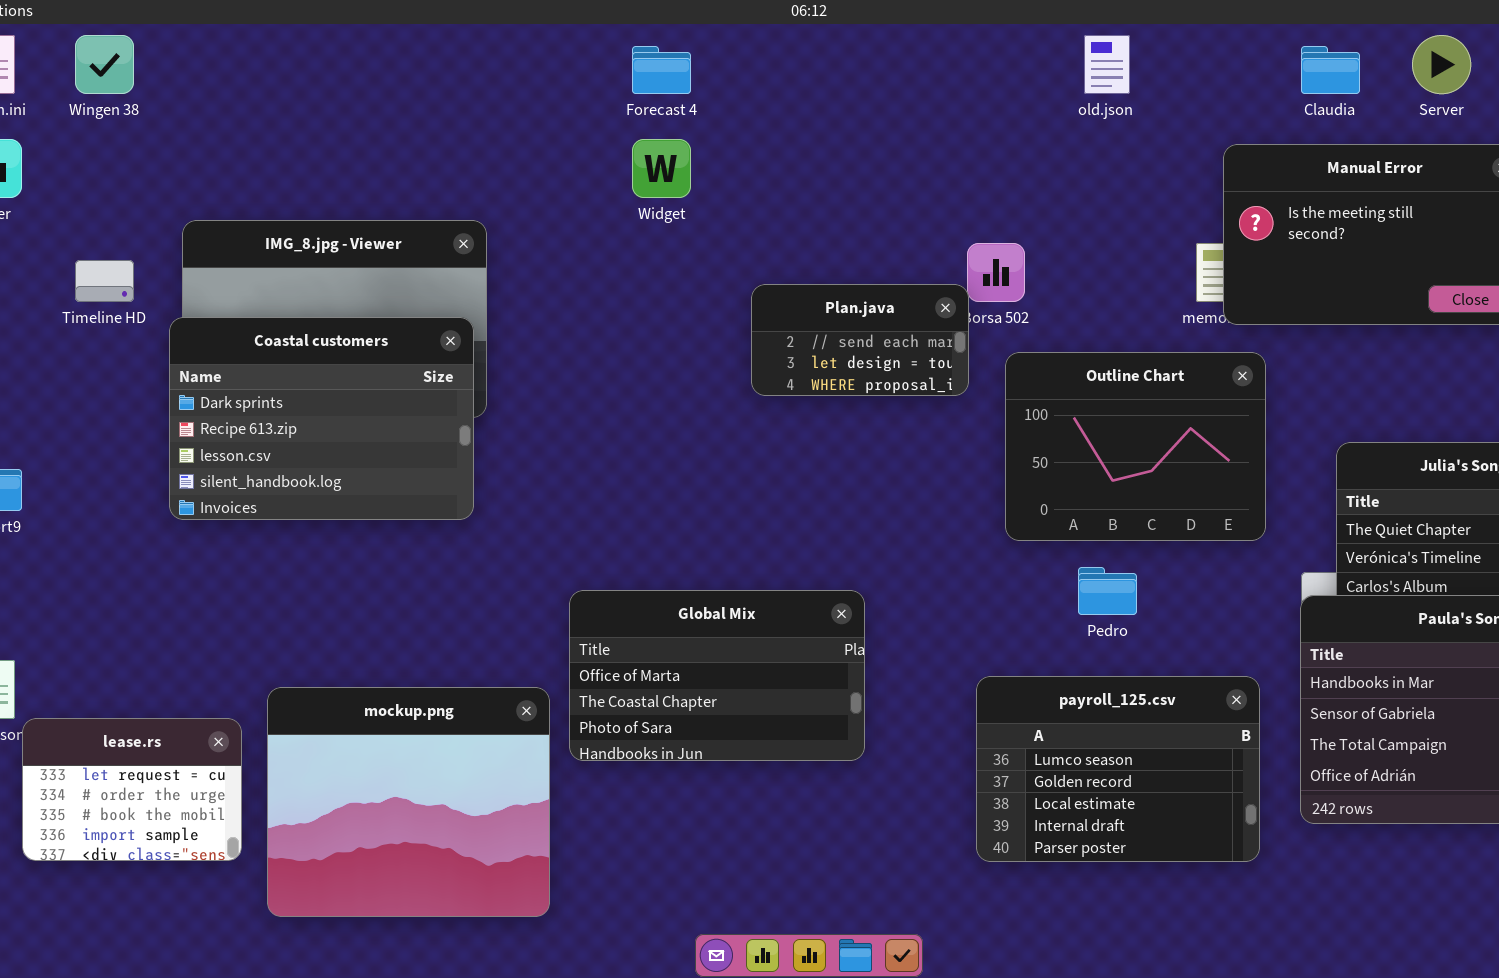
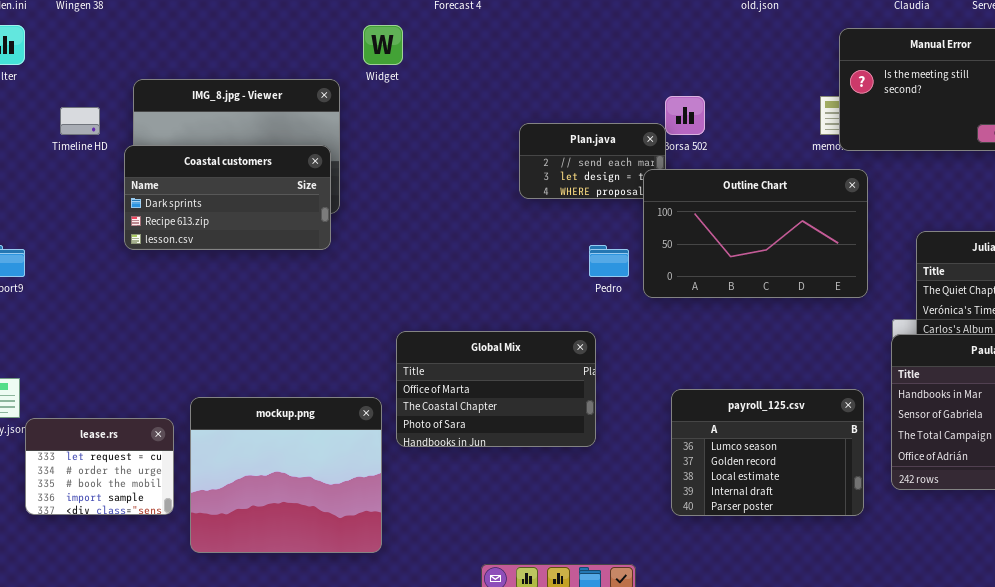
Widget: [632,139,691,198] -> [363,25,403,65], moved
Coastal customers: [169,317,474,520] -> [124,145,331,250], resized
Outline Chart: [1005,352,1266,541] -> [643,169,868,298], resized
Pedro: [1078,567,1137,615] -> [589,245,629,277], moved

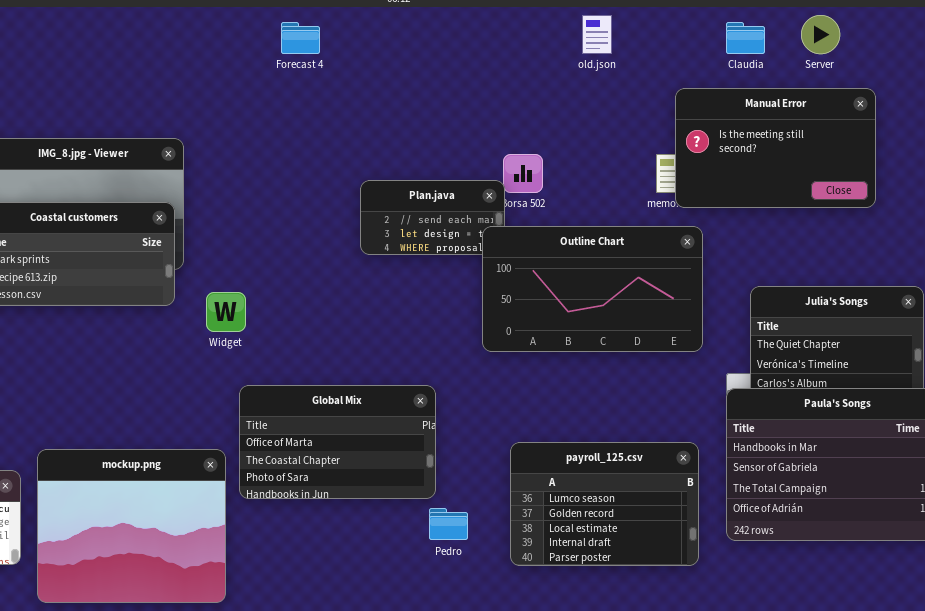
Widget: [363,25,403,65] -> [206,292,246,332], moved
Pedro: [589,245,629,277] -> [429,508,468,540], moved

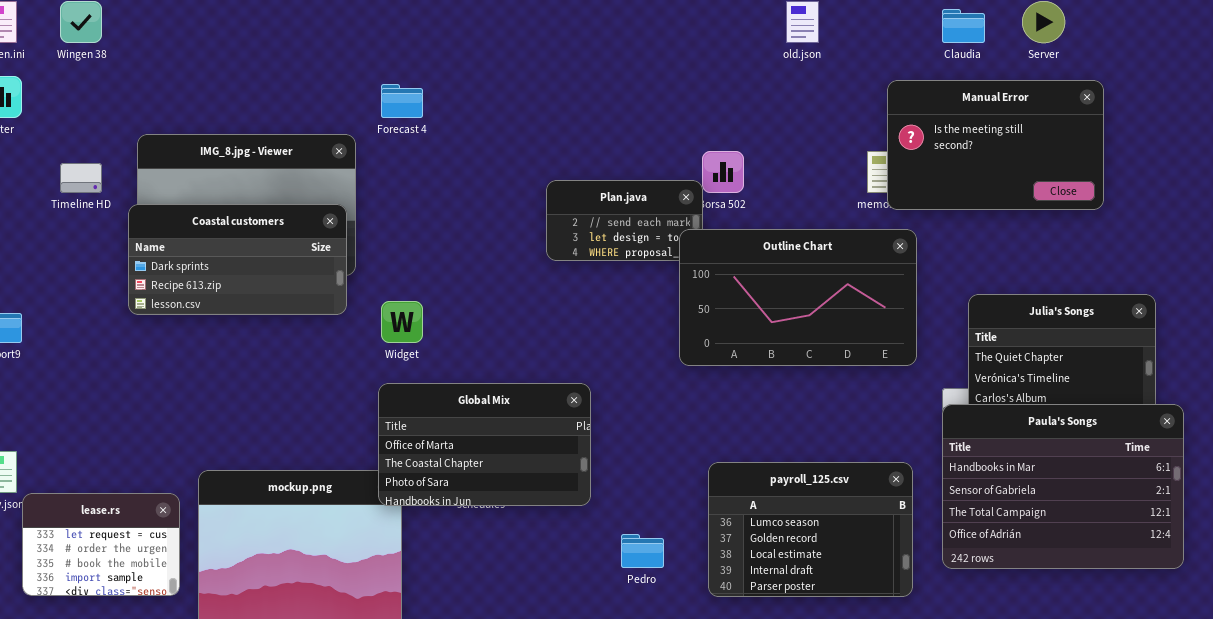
Forecast 4: [281,22,320,54] -> [381,84,423,118], moved
Global Mix: [239,385,436,499] -> [378,383,591,506], moved

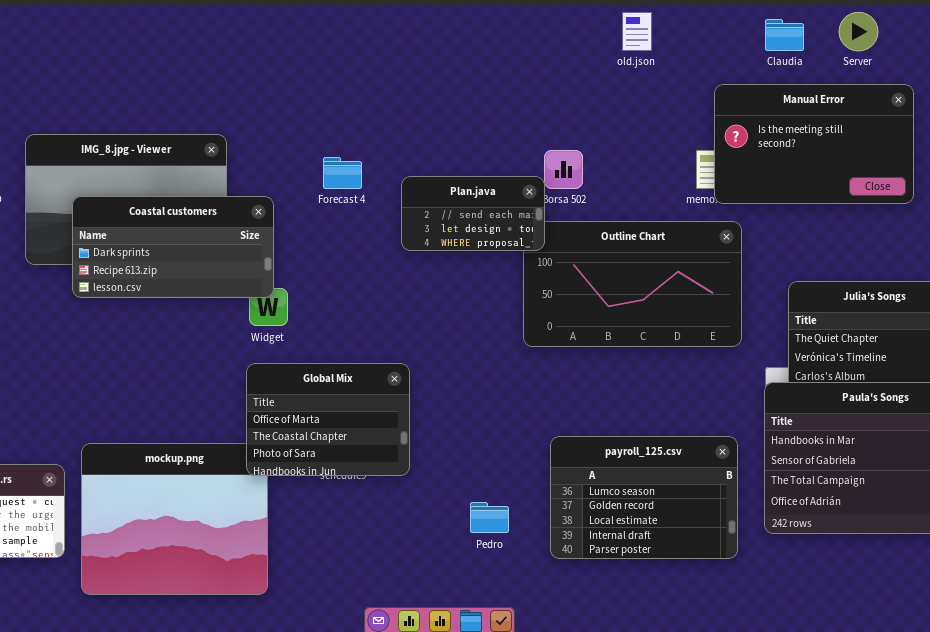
Forecast 4: [381,84,423,118] -> [323,157,362,189], moved
Plan.java: [546,180,703,261] -> [401,176,545,251], raised
Coastal customers: [128,204,347,315] -> [72,196,274,298], moved
Global Mix: [378,383,591,506] -> [246,363,410,476], resized

